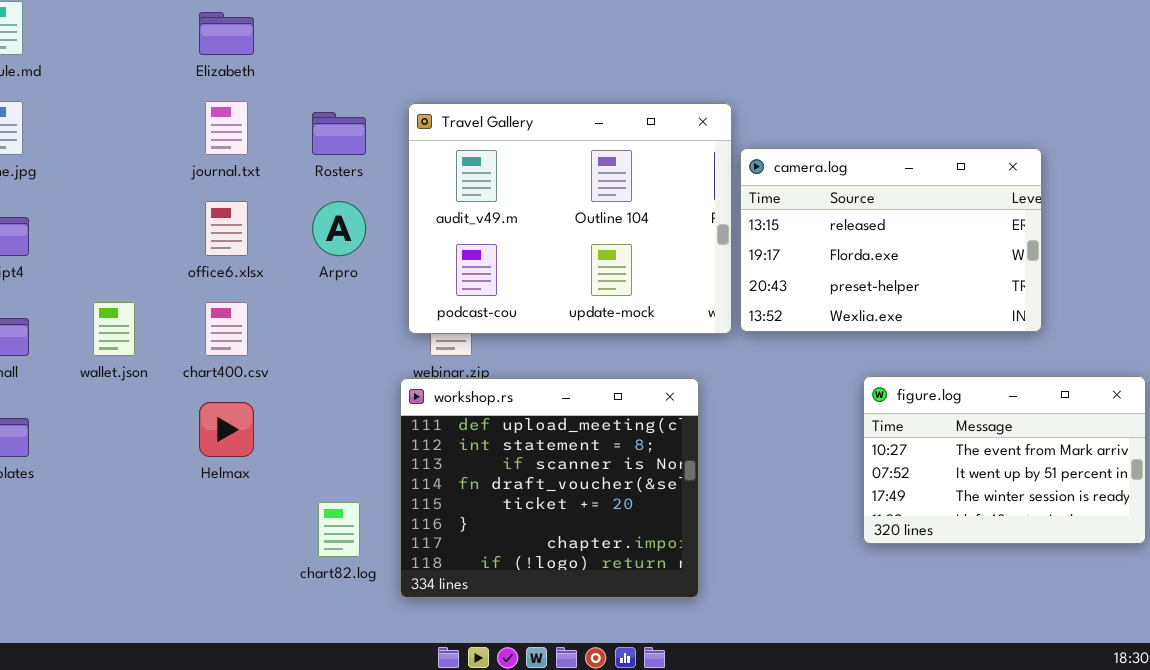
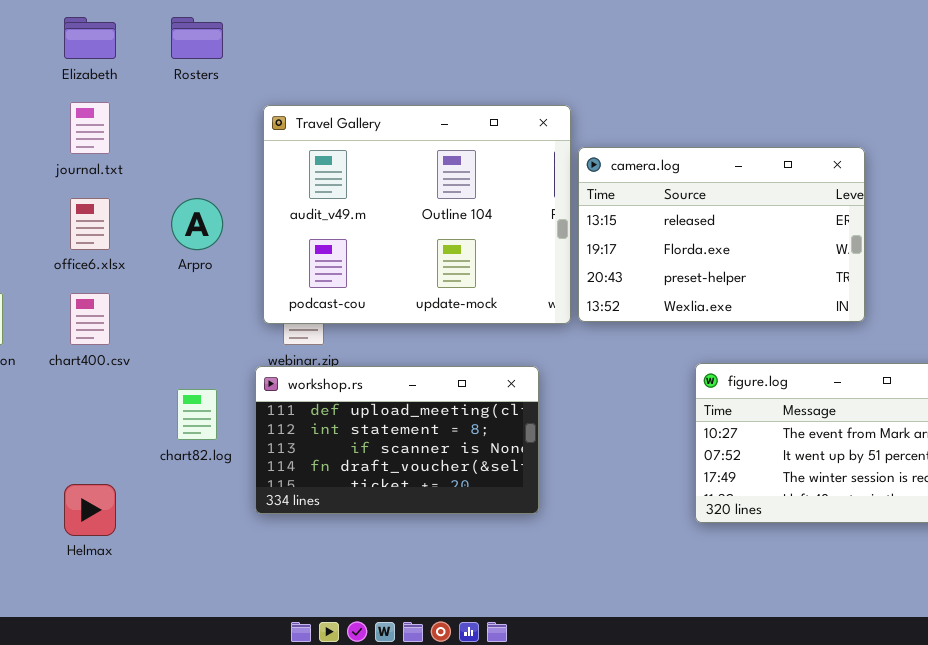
Rosters: [312,112,366,155] -> [171,17,223,59], moved
workshop.rs: [400,378,699,598] -> [255,366,539,514], resized
Helmax: [199,402,254,457] -> [64,484,116,536], moved
chart82.log: [318,502,360,557] -> [177,389,217,440], moved

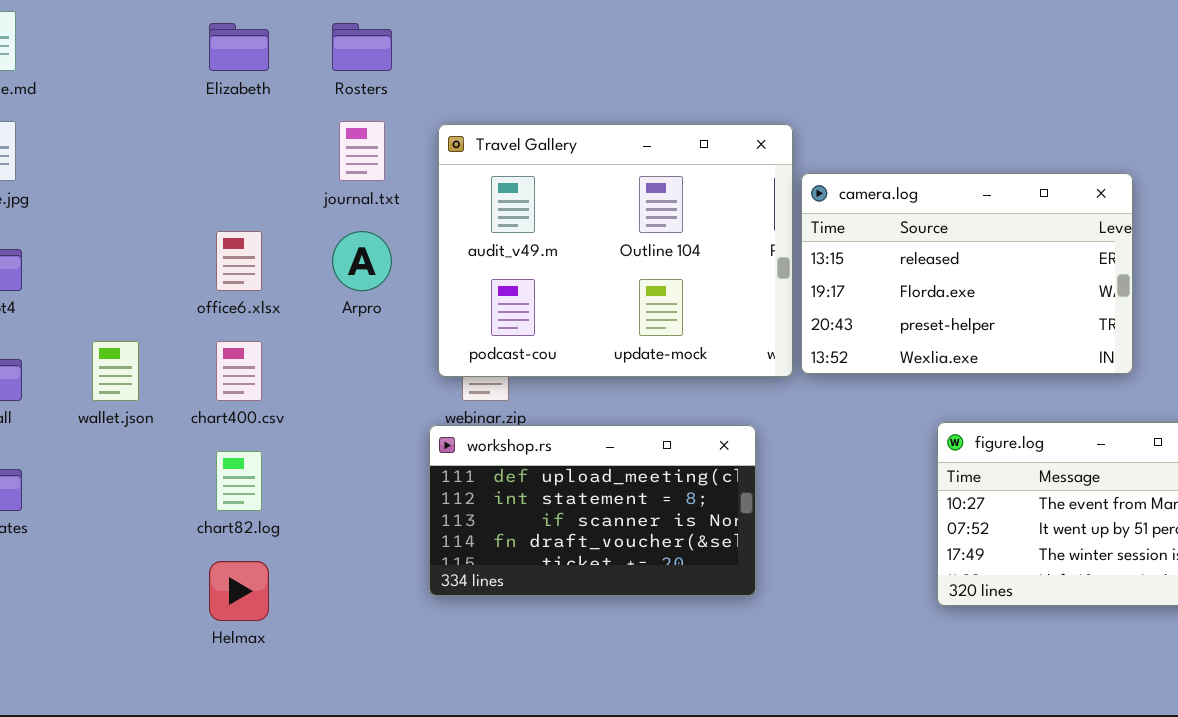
journal.txt: [70,102,110,154] -> [339,121,385,181], moved
chart82.log: [177,389,217,440] -> [216,451,262,511], moved

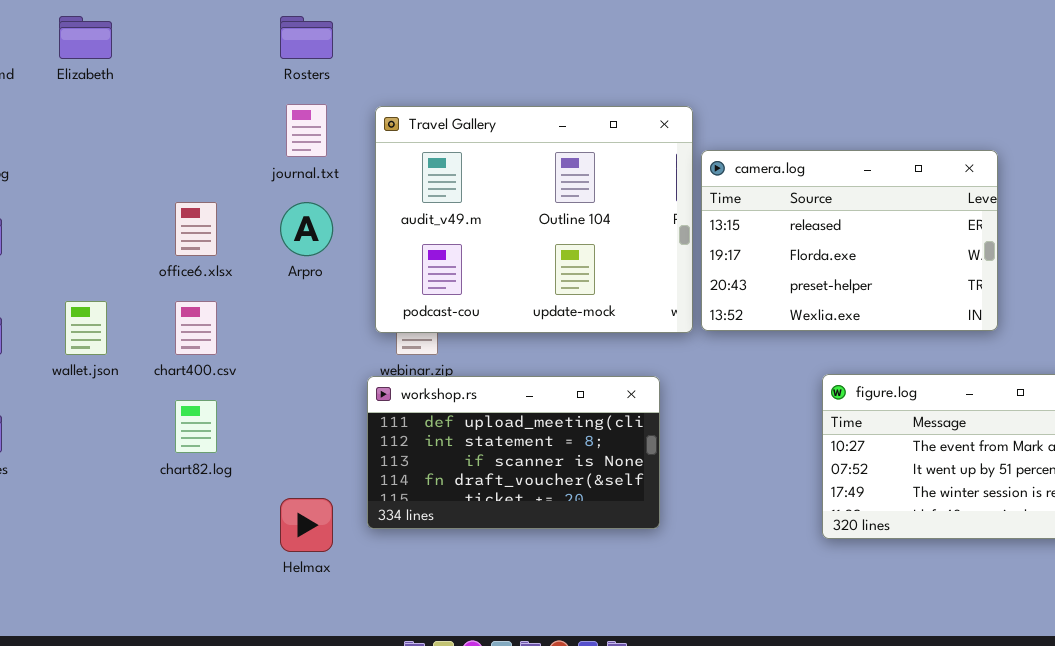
Elizabeth: [209,23,269,71] -> [59,16,112,59], moved
Helmax: [209,561,269,621] -> [280,498,333,552], moved

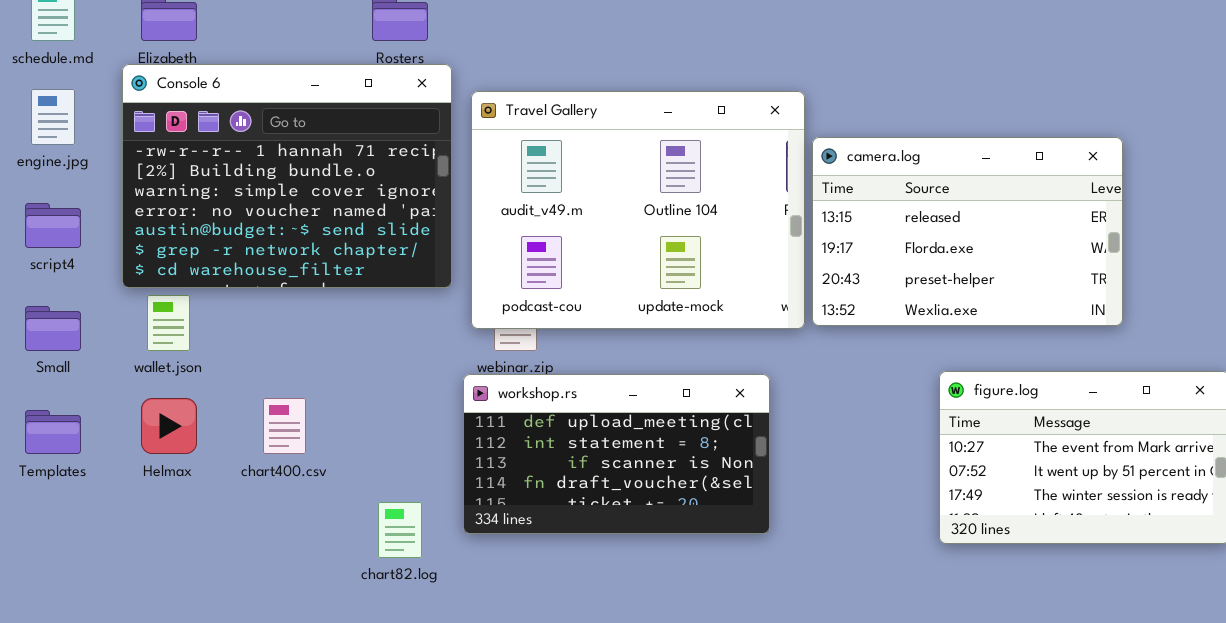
Console 6: none -> [122,64,452,288], opened
chart400.csv: [175,301,217,355] -> [263,398,306,454], moved
chart82.log: [175,400,217,453] -> [378,502,422,558], moved
Helmax: [280,498,333,552] -> [141,398,197,454], moved

